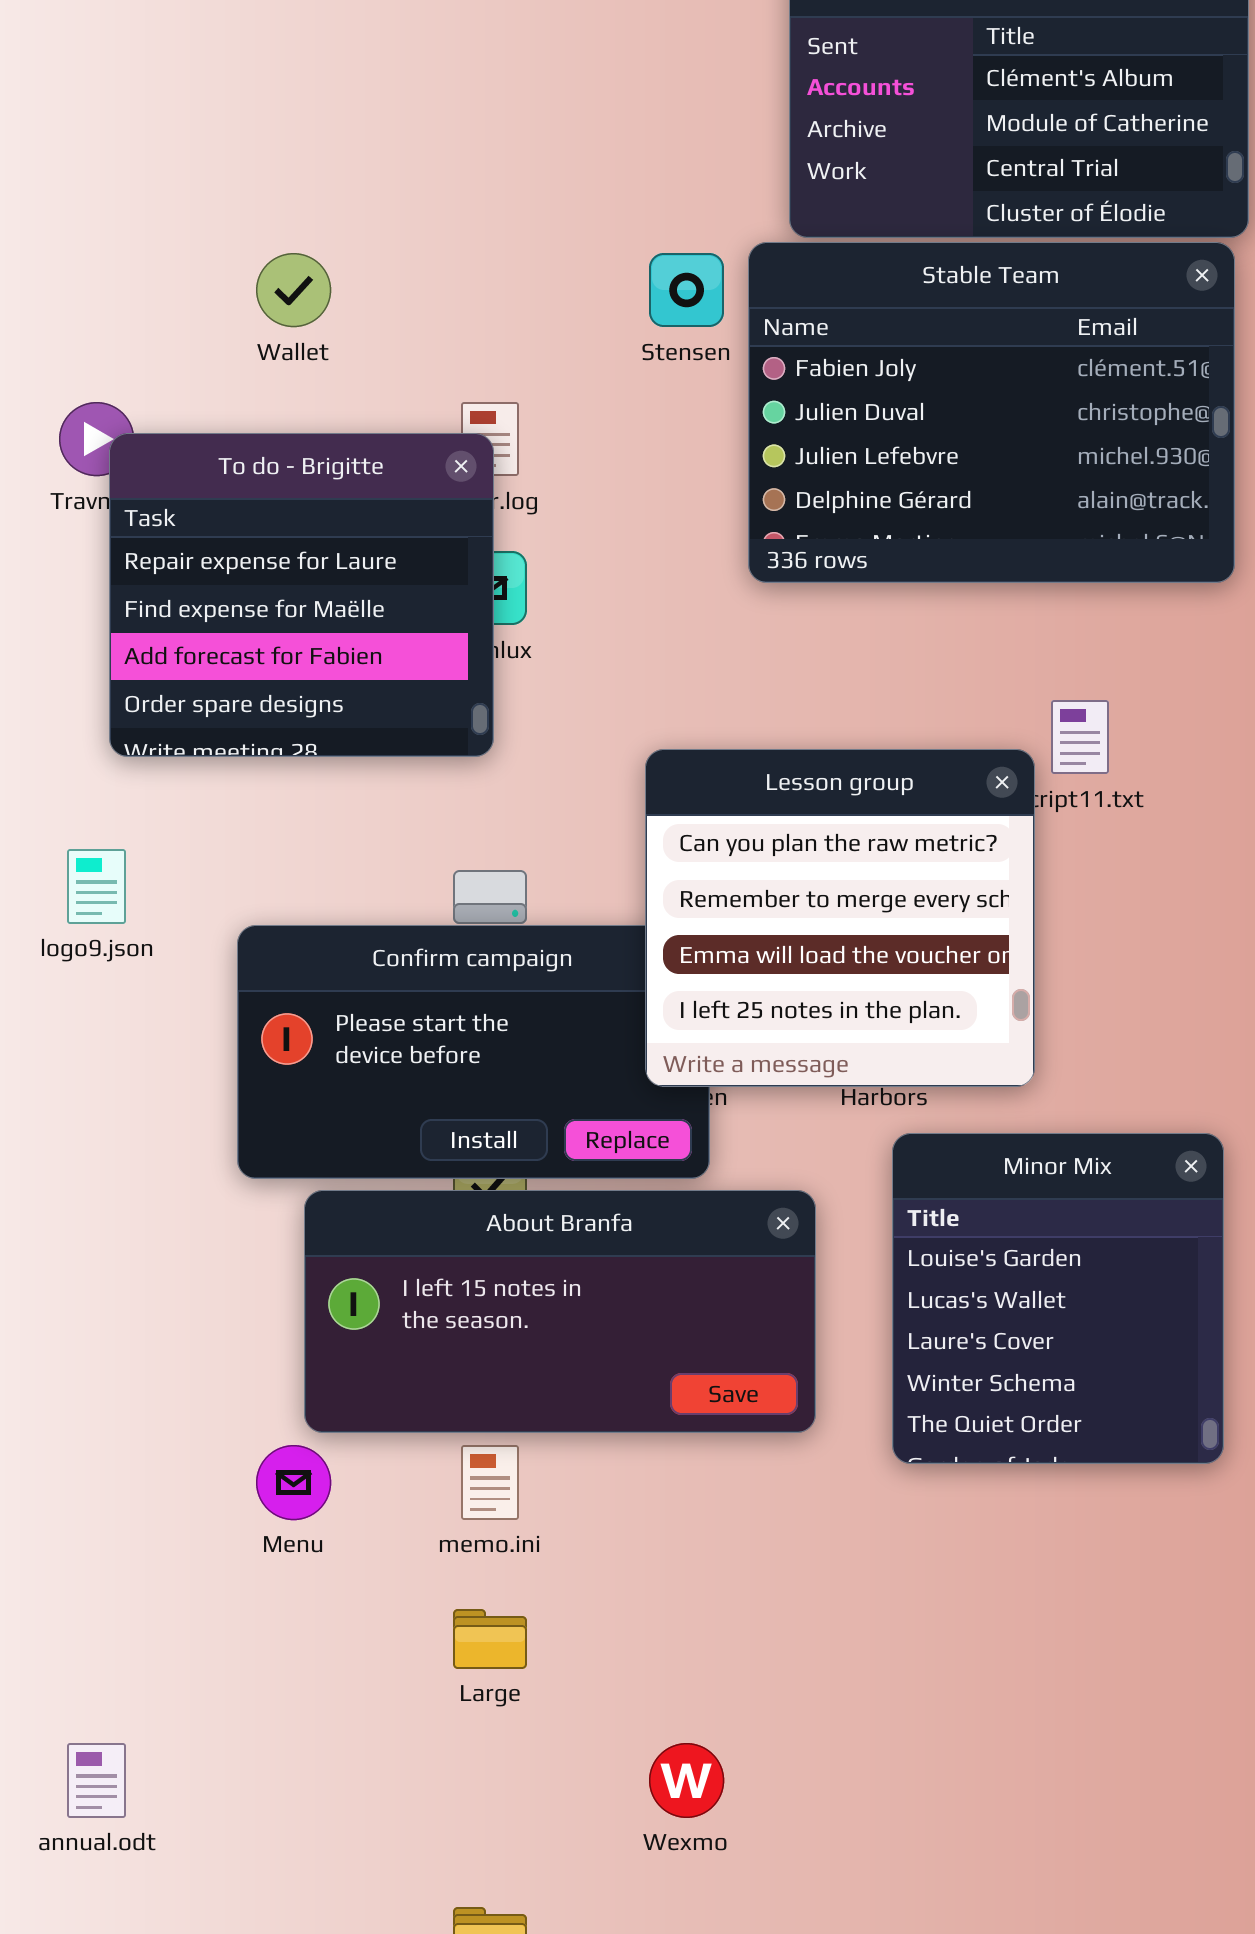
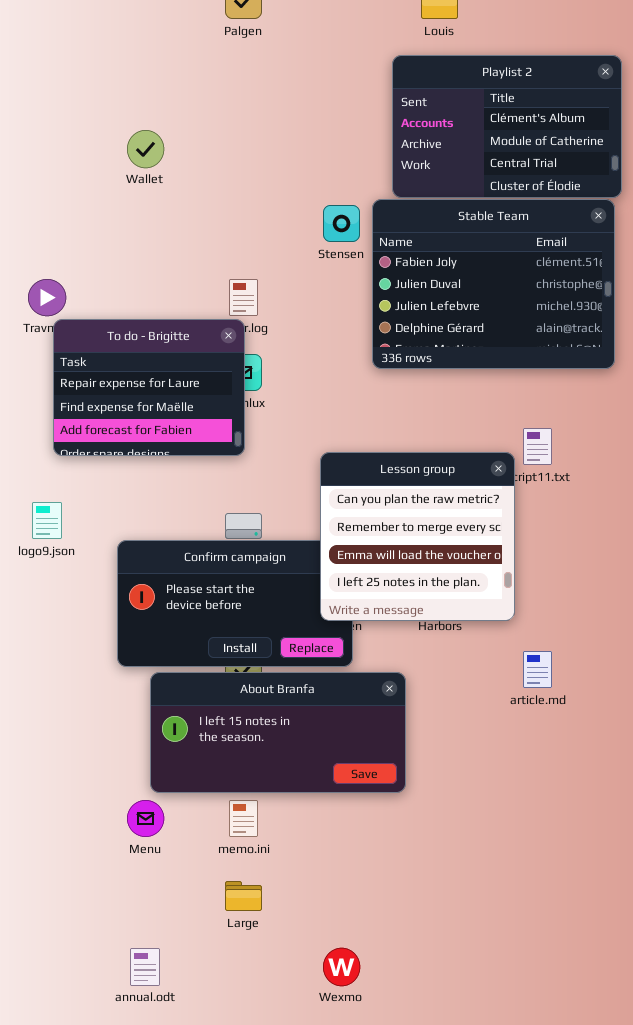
Wallet: [256,253,331,327] -> [127,130,164,168], moved
To do - Brigitte: [109,433,494,757] -> [53,319,245,456], resized
Minor Mix: [892,1133,1224,1464] -> none, closed
annual.odt: [67,1743,126,1818] -> [130,948,160,986], moved

